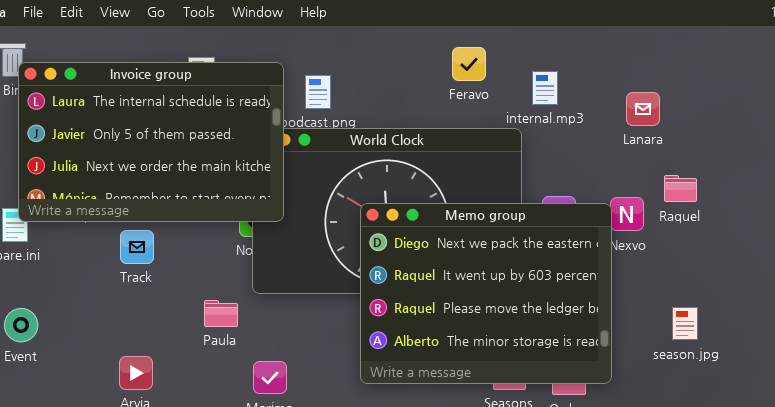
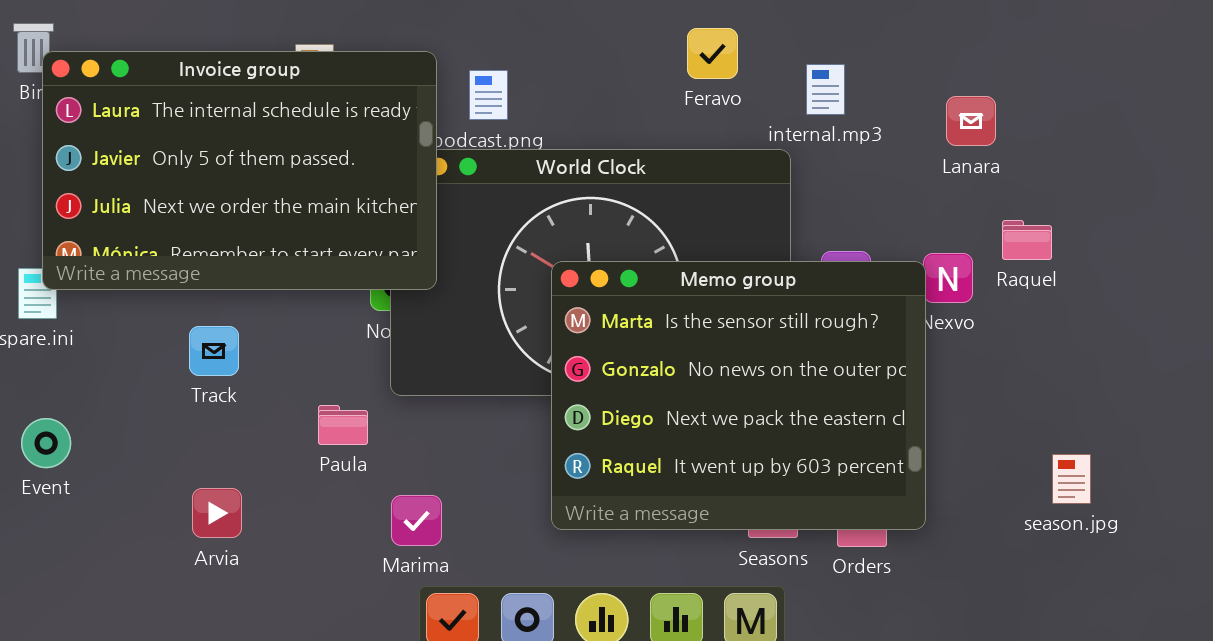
Memo group: [360,203,612,384] -> [551,261,926,530], scrolled up 2 rows
Track: [120,230,154,264] -> [189,326,239,376], moved
season.jpg: [672,307,698,340] -> [1052,454,1091,504], moved

